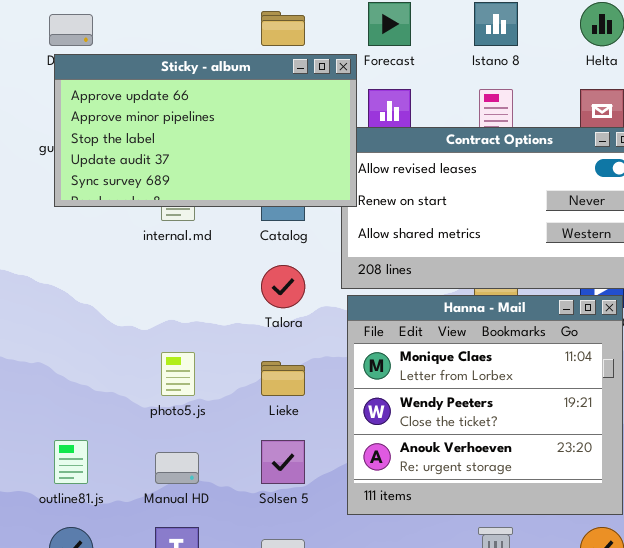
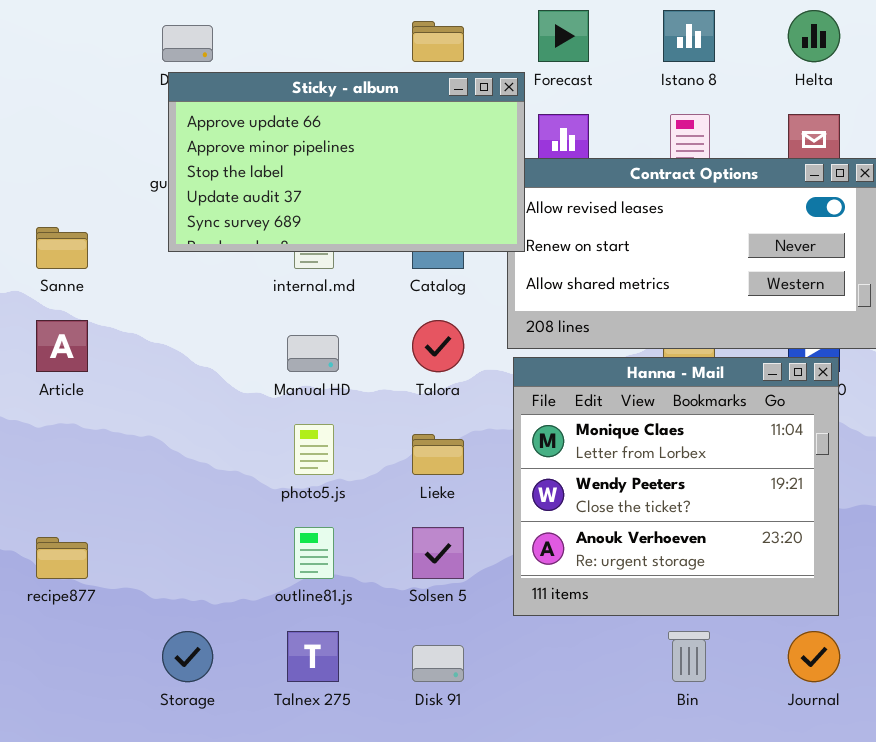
outline81.js: [54,440,88,484] -> [294,527,334,579], moved
Manual HD: [155,452,199,484] -> [287,335,339,372], moved

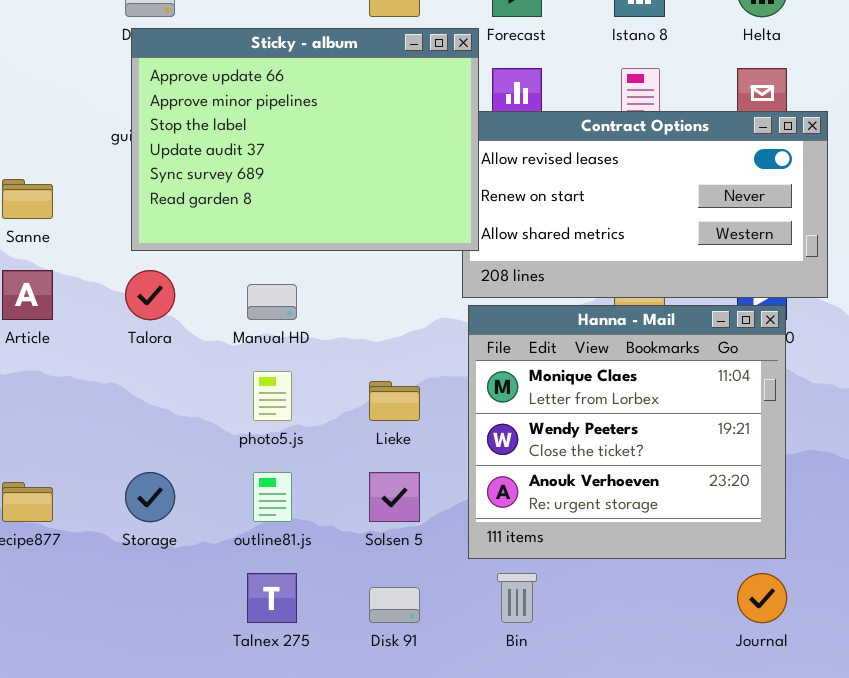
Sticky - album: [168,72,525,252] -> [131,28,479,251], resized
Talora: [412,320,464,372] -> [125,270,175,320], moved
Storage: [162,631,213,682] -> [125,472,175,522], moved
Bin: [668,631,710,682] -> [497,573,537,623], moved

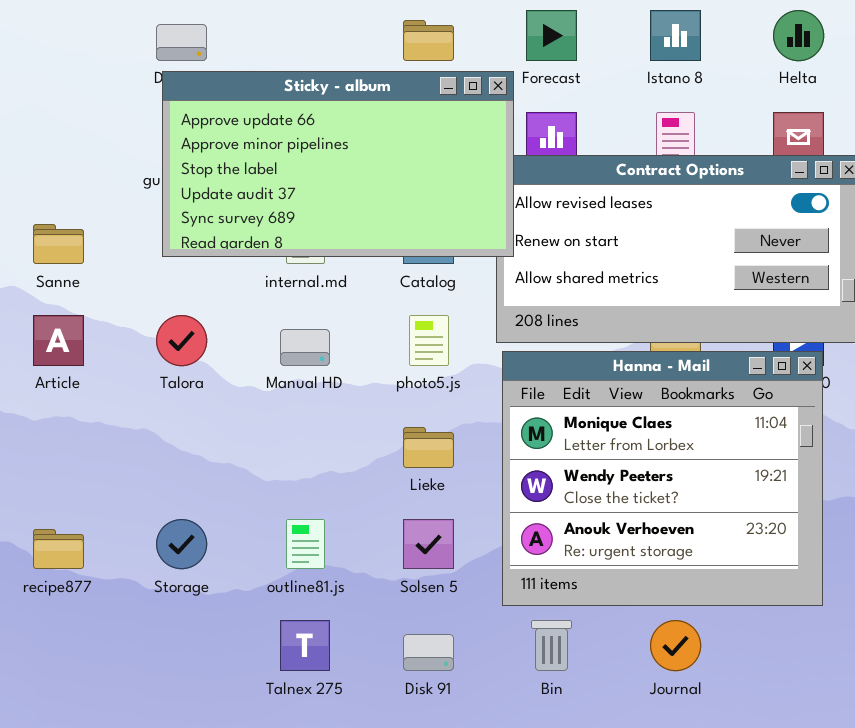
Sticky - album: [131,28,479,251] -> [162,71,514,257], resized
photo5.js: [253,371,292,421] -> [409,315,449,366], moved
Journal: [737,573,787,623] -> [650,620,701,671], moved

